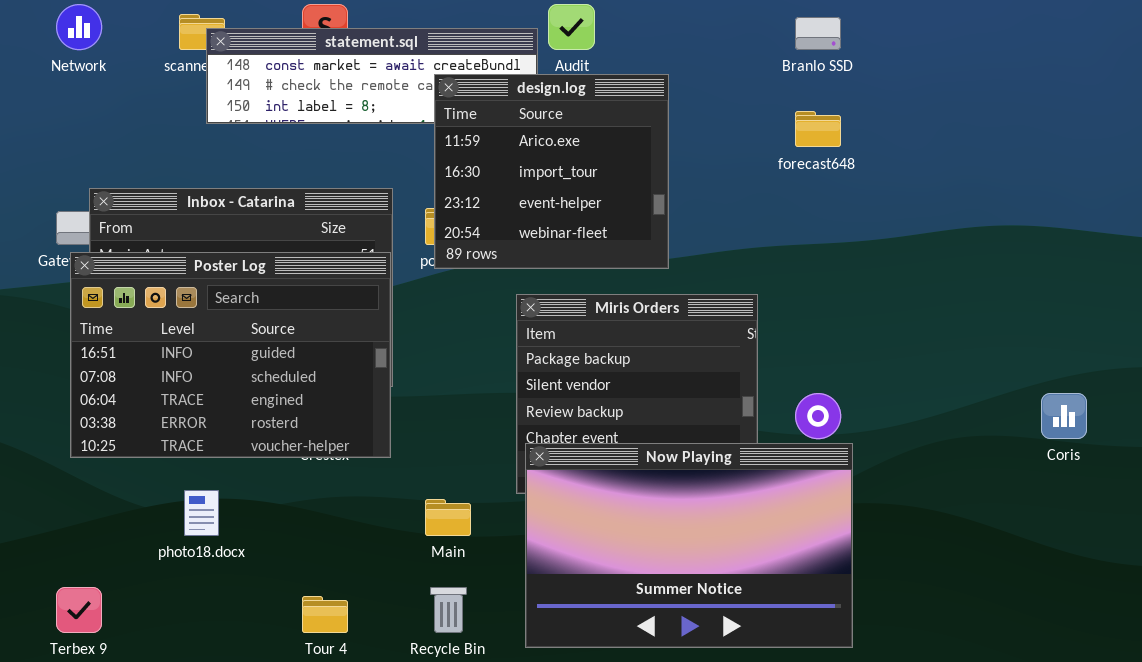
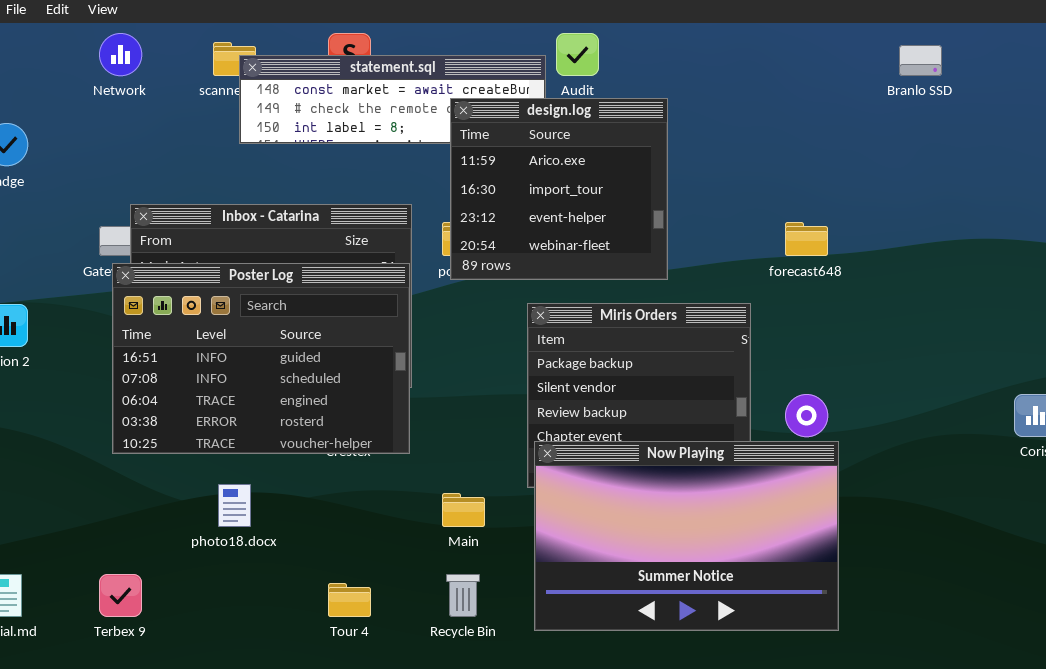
Branlo SSD: [795,17,841,50] -> [899,45,942,76], moved
forecast648: [795,111,841,147] -> [785,222,828,256], moved

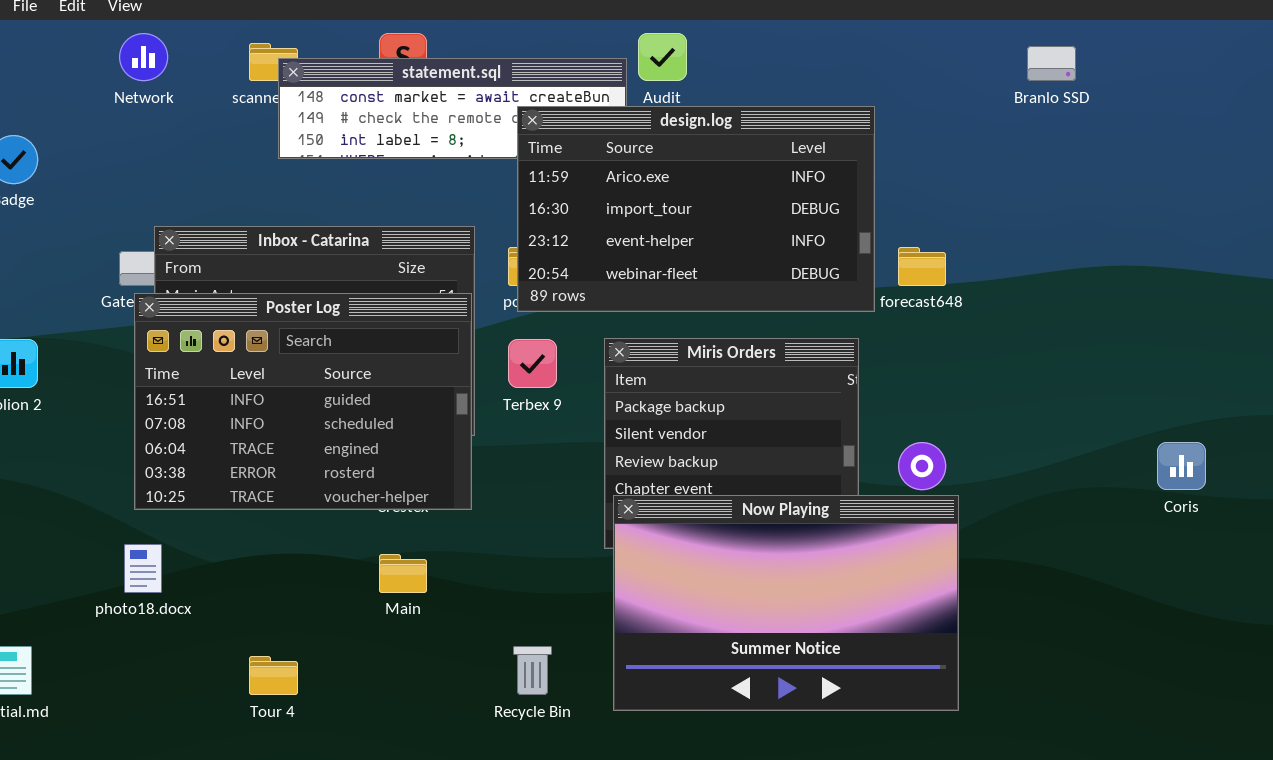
design.log: [450,98,668,280] -> [517,106,875,312], resized
photo18.docx: [218,484,251,527] -> [124,544,162,593], moved
Main: [442,493,485,527] -> [379,554,427,593], moved
Terbex 9: [99,574,142,617] -> [508,339,557,388], moved
Tour 4: [328,583,371,617] -> [249,656,298,695], moved

